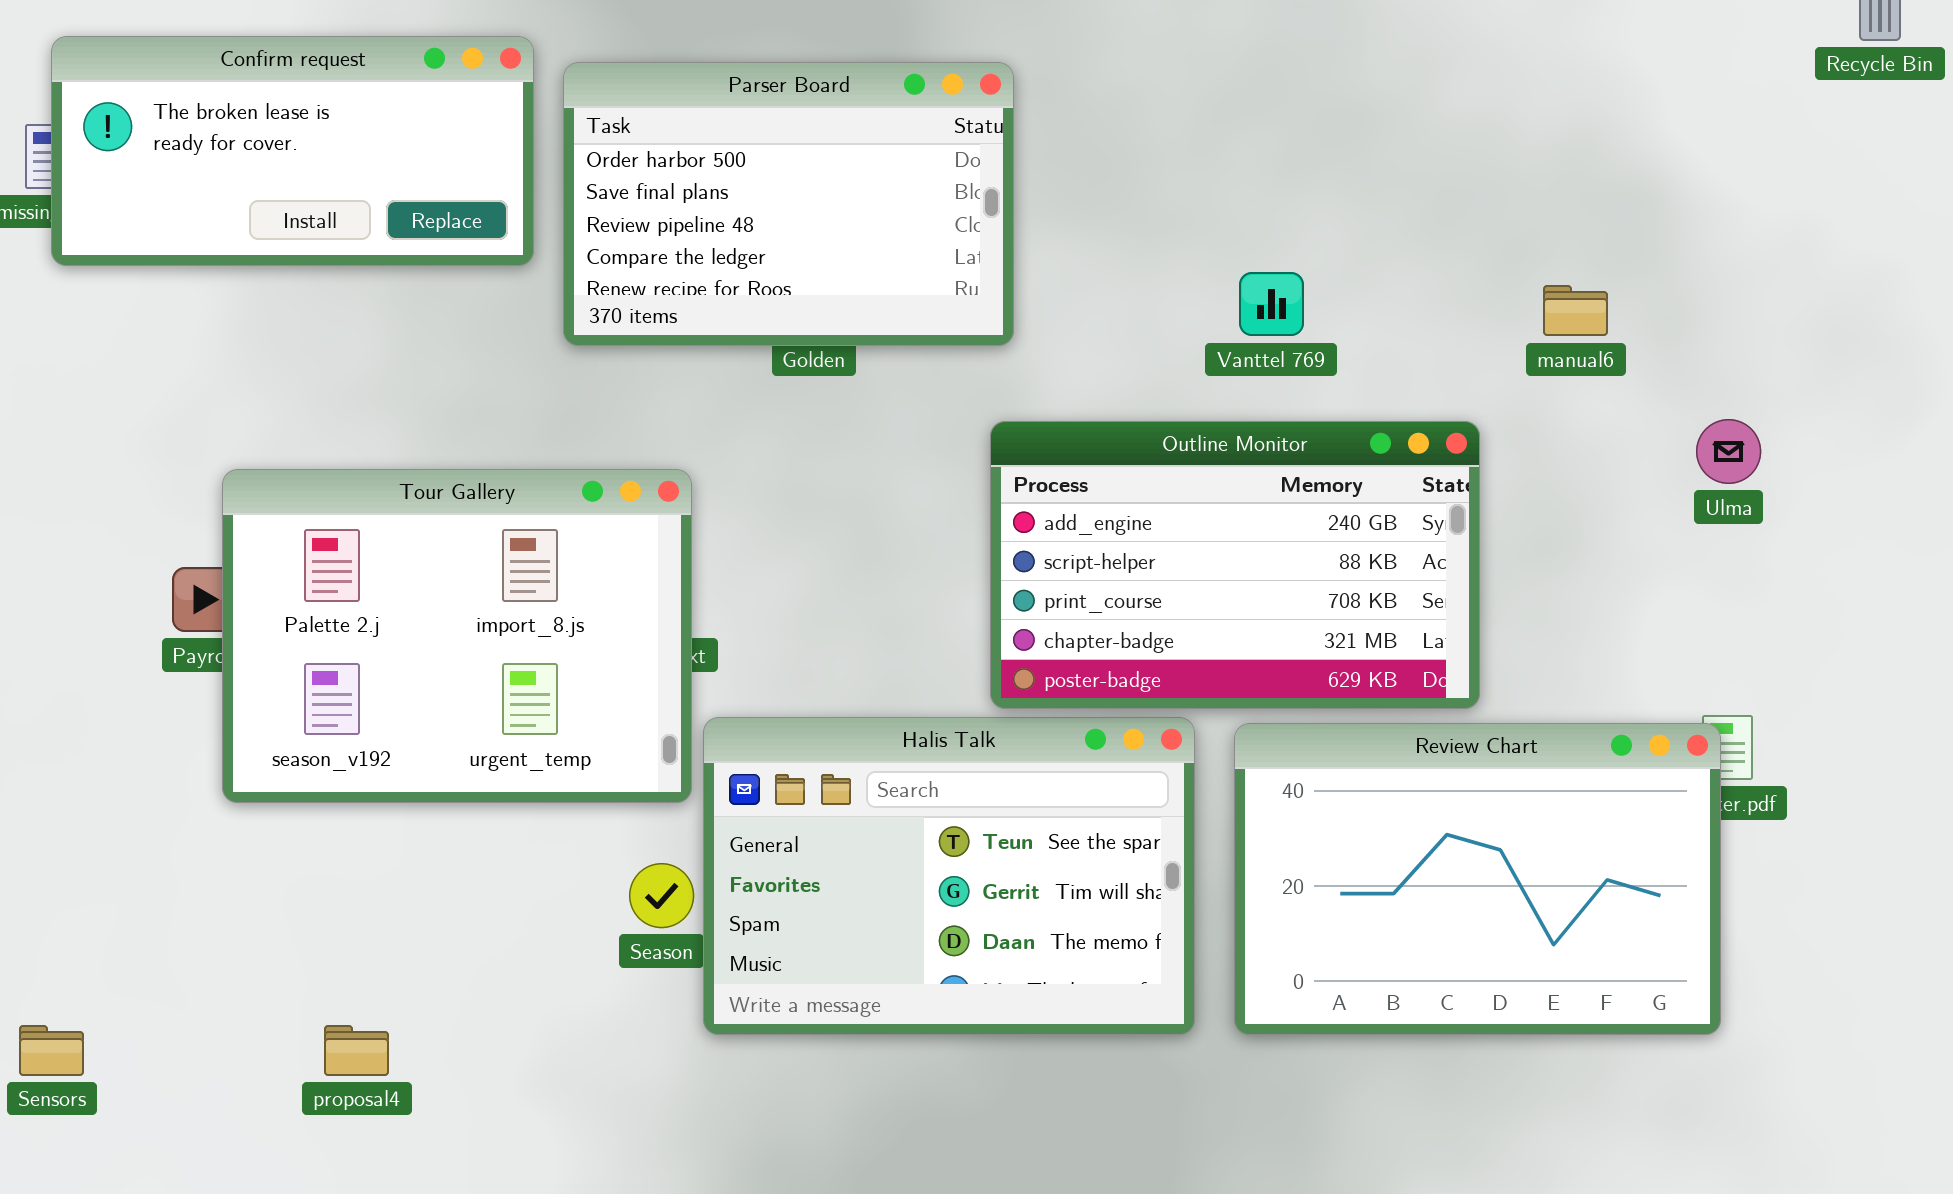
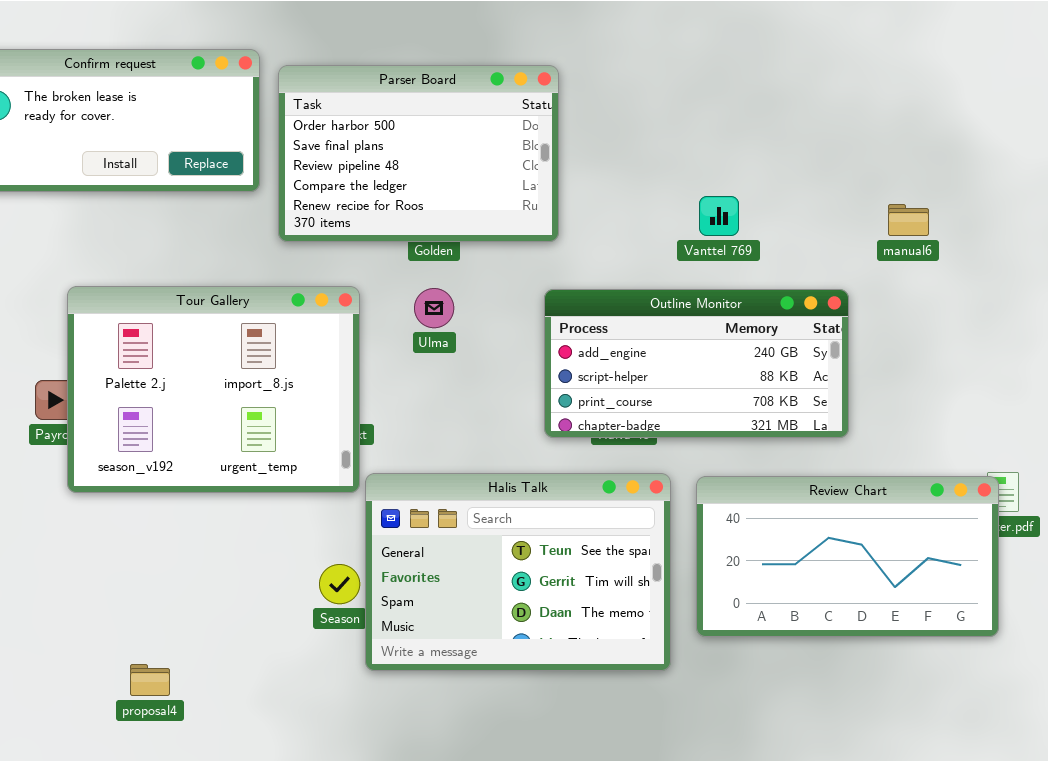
Ulma: [1696,419,1761,484] -> [414,288,454,328], moved
Outline Monitor: [990,421,1480,709] -> [544,289,849,438], resized
Tour Gallery: [222,469,692,803] -> [67,286,360,493], moved
Review Chart: [1234,723,1721,1035] -> [696,476,999,637], resized

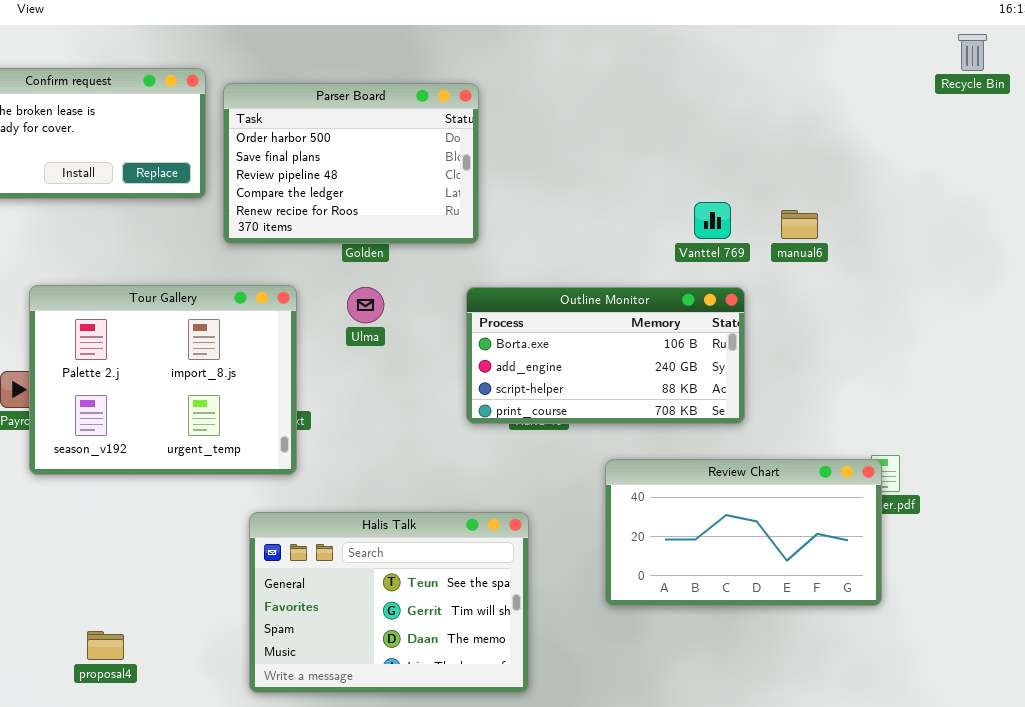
Vanttel 769: [699,196,739,236] -> [694,202,731,239], moved
Outline Monitor: [544,289,849,438] -> [466,287,745,424], scrolled up 1 row
Halis Talk: [365,473,671,671] -> [249,512,529,693], moved

